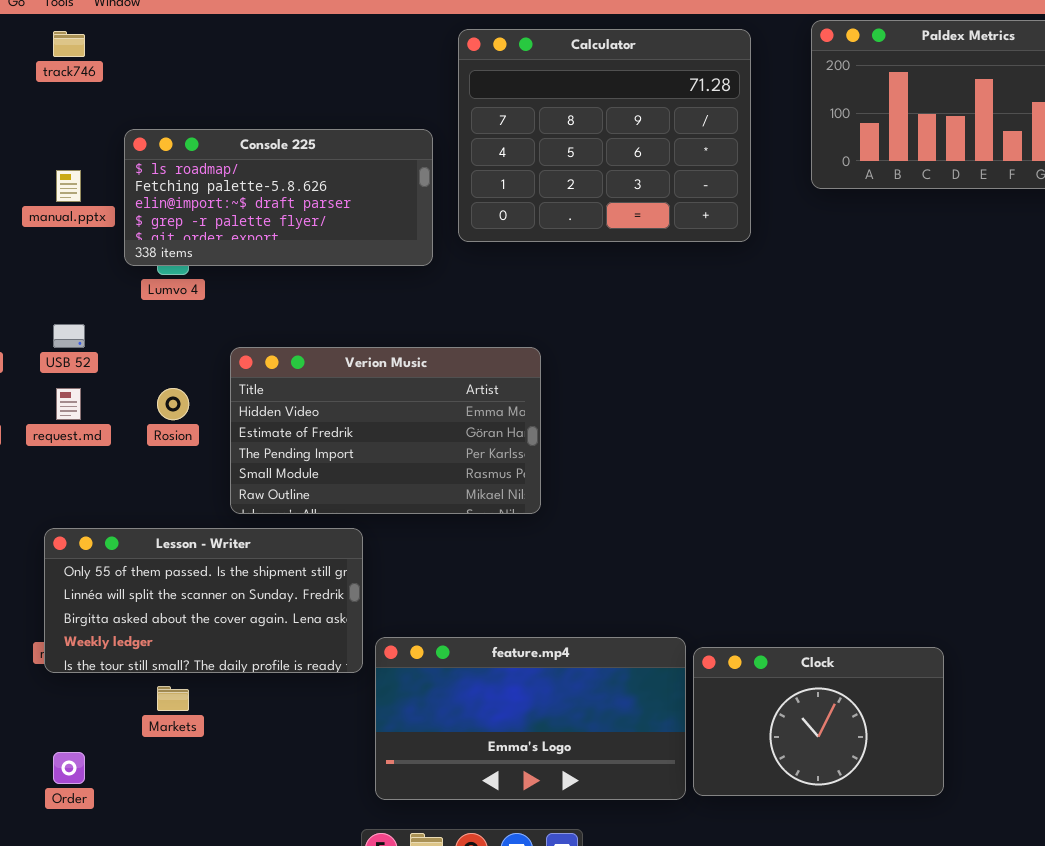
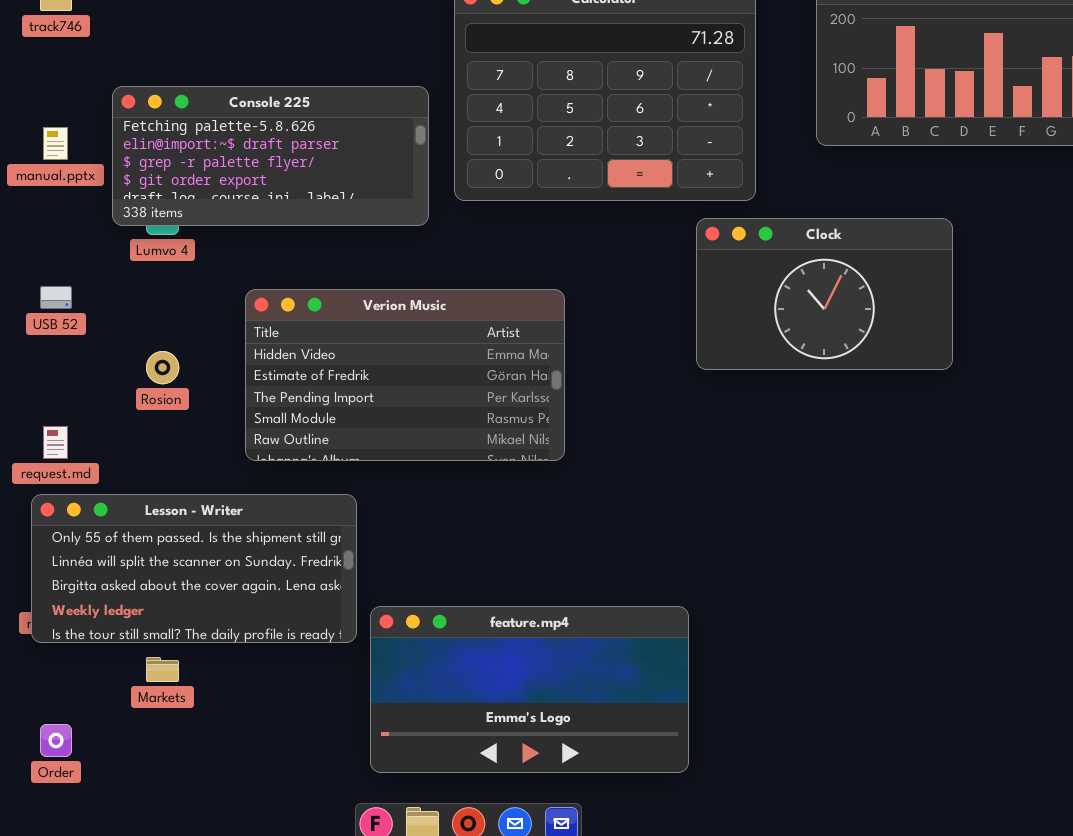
Console 225: [124,129,433,266] -> [112,86,429,226], scrolled down 1 row
Verion Music: [230,347,541,514] -> [245,289,565,461], moved
request.md: [56,388,81,420] -> [43,426,68,459], moved
Clock: [693,647,944,796] -> [696,218,953,370], moved

